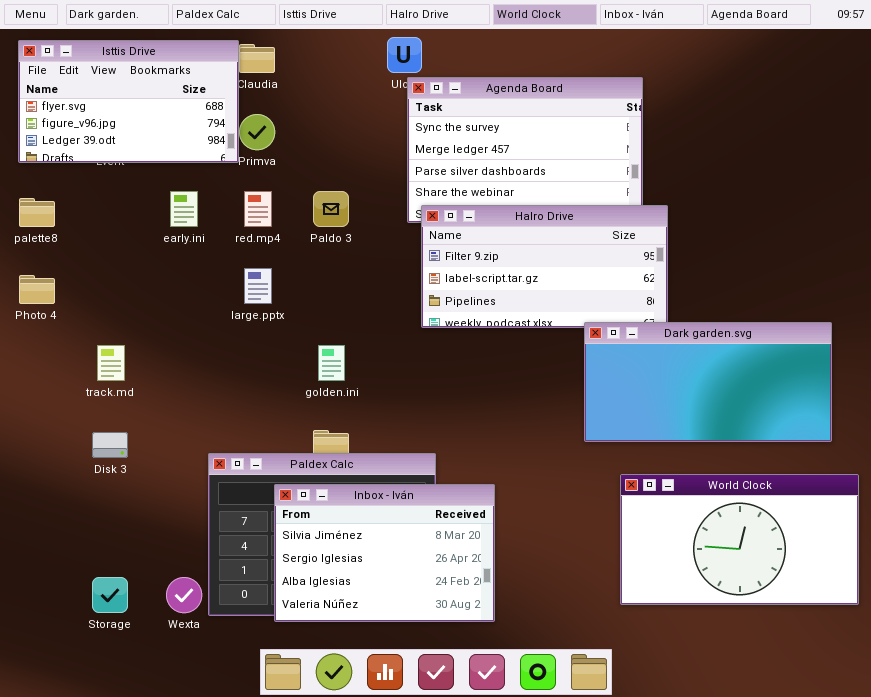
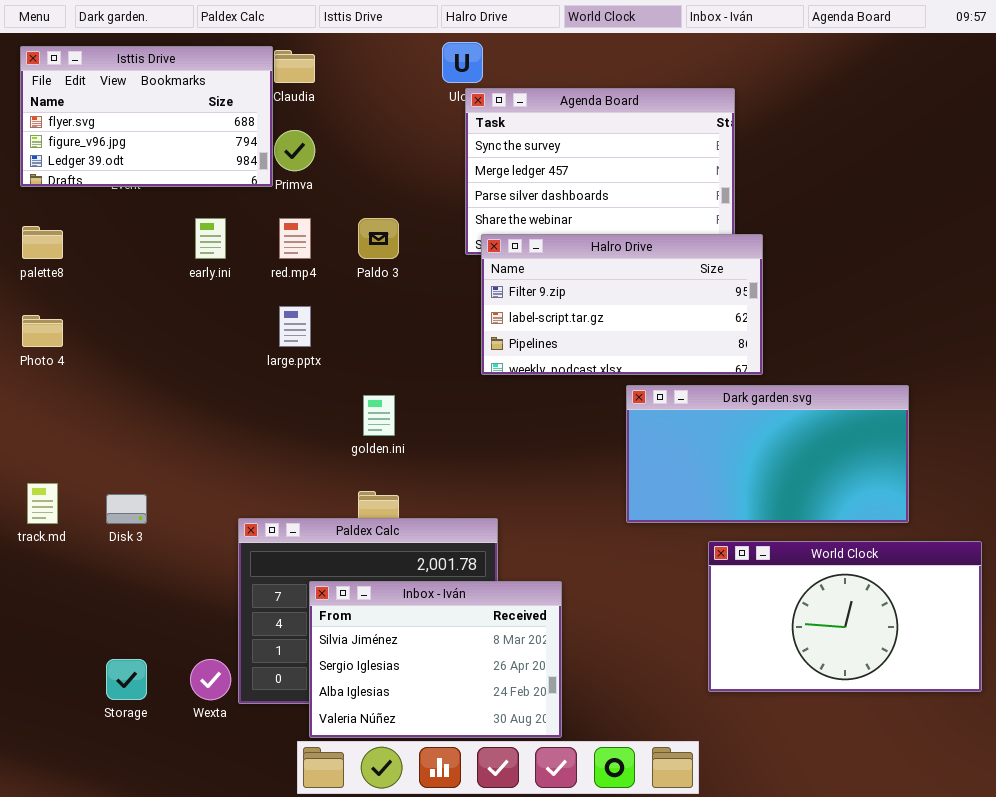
Dark garden.svg: [584,322,832,442] -> [626,385,909,523], moved
track.md: [97,345,125,381] -> [27,483,58,524], moved
Inbox - Iván: [274,484,495,622] -> [309,581,562,738], moved

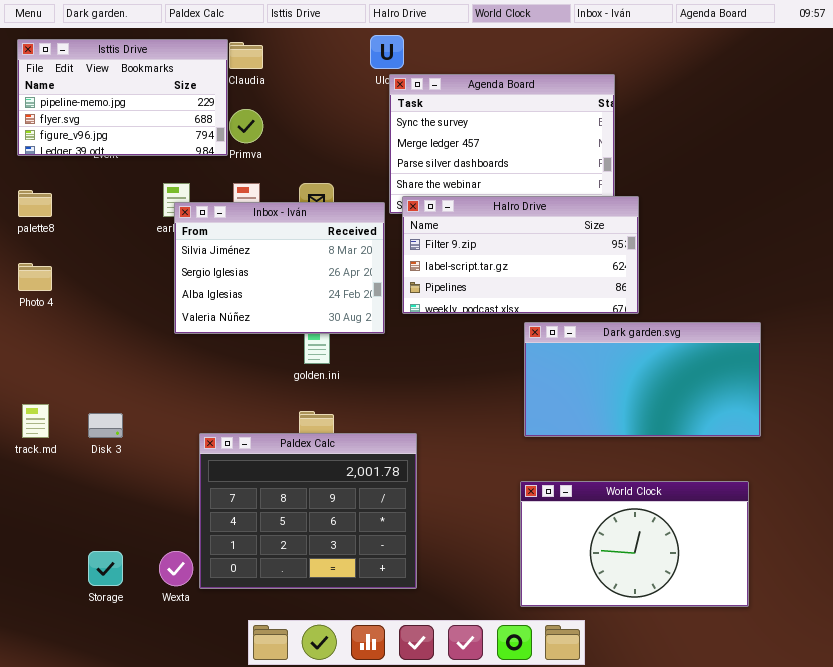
Isttis Drive: [20,46,273,187] -> [17,39,228,156], scrolled up 1 row
World Clock: [708,541,982,692] -> [520,481,749,607], moved
Inbox - Iván: [309,581,562,738] -> [174,202,385,334], moved

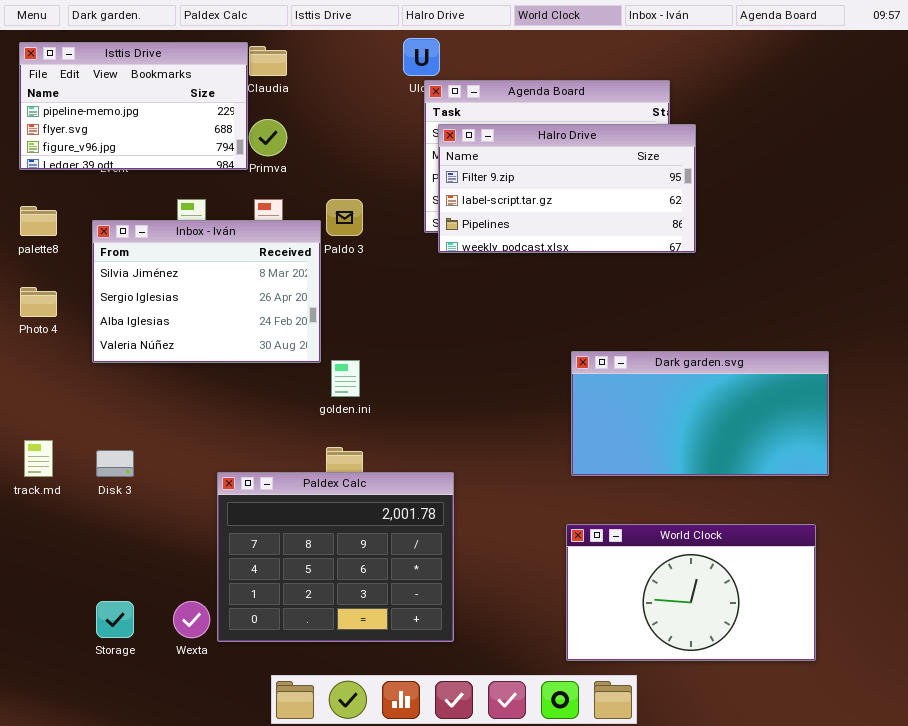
Halro Drive: [402,196,639,314] -> [438,124,696,253], moved
Inbox - Iván: [174,202,385,334] -> [92,220,321,363], moved

